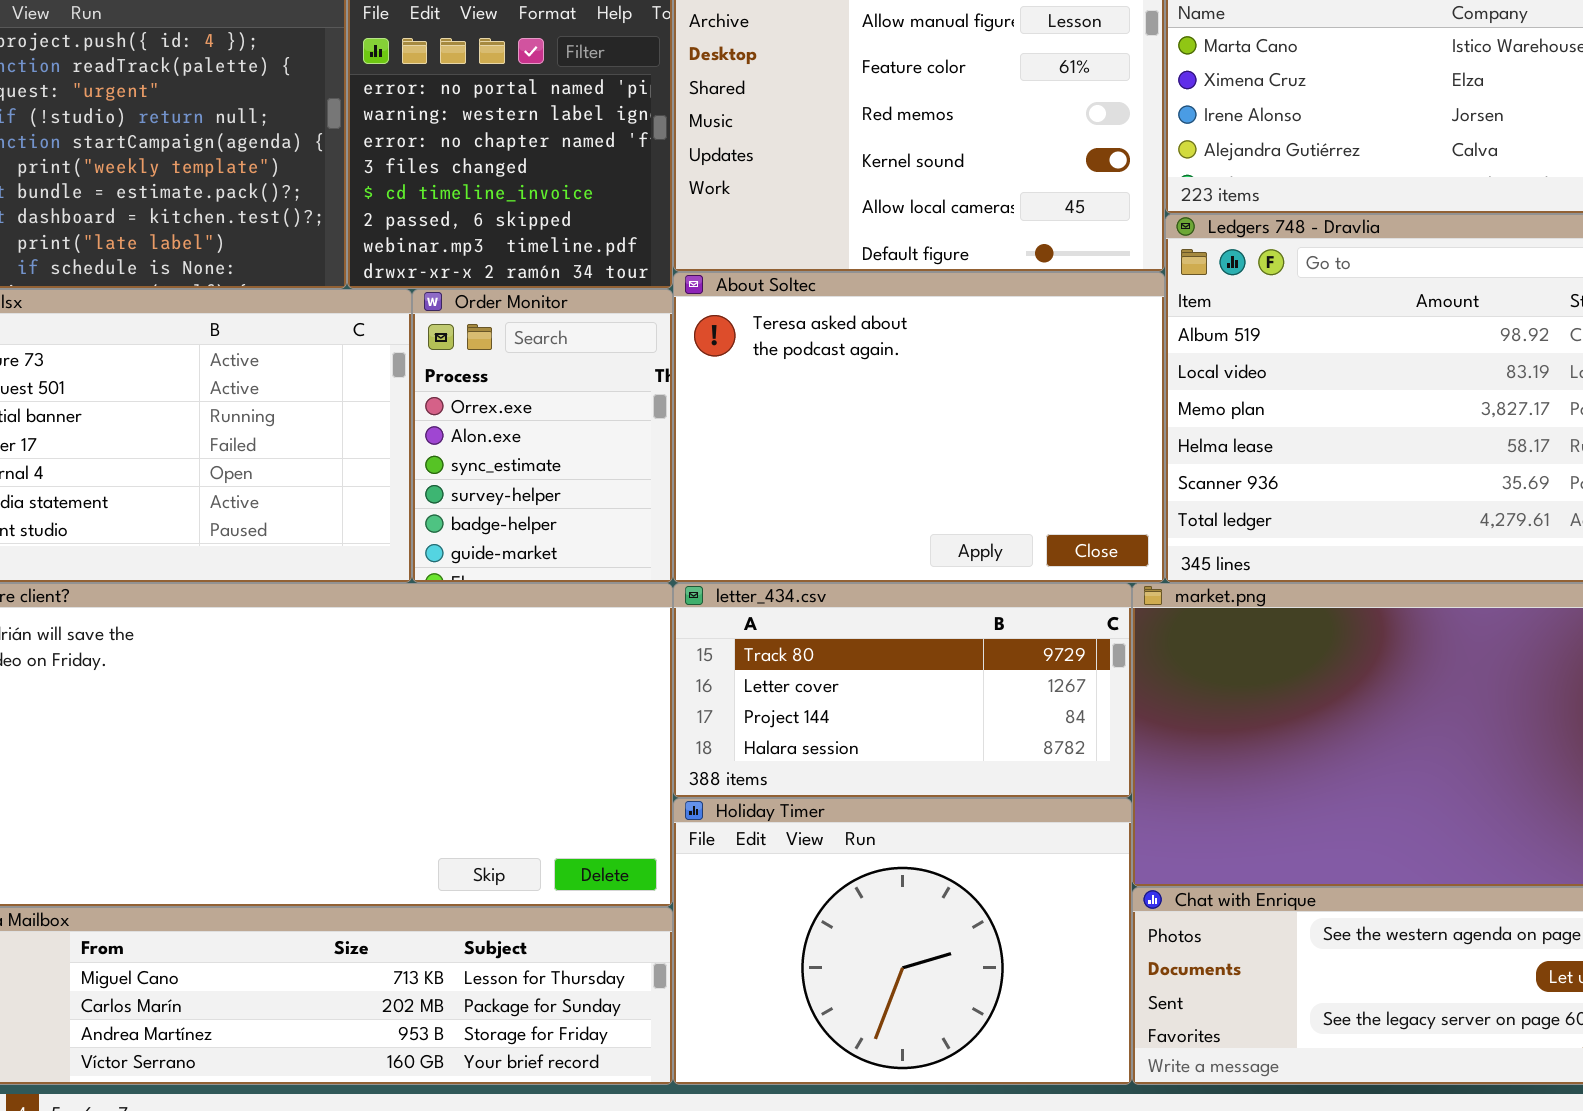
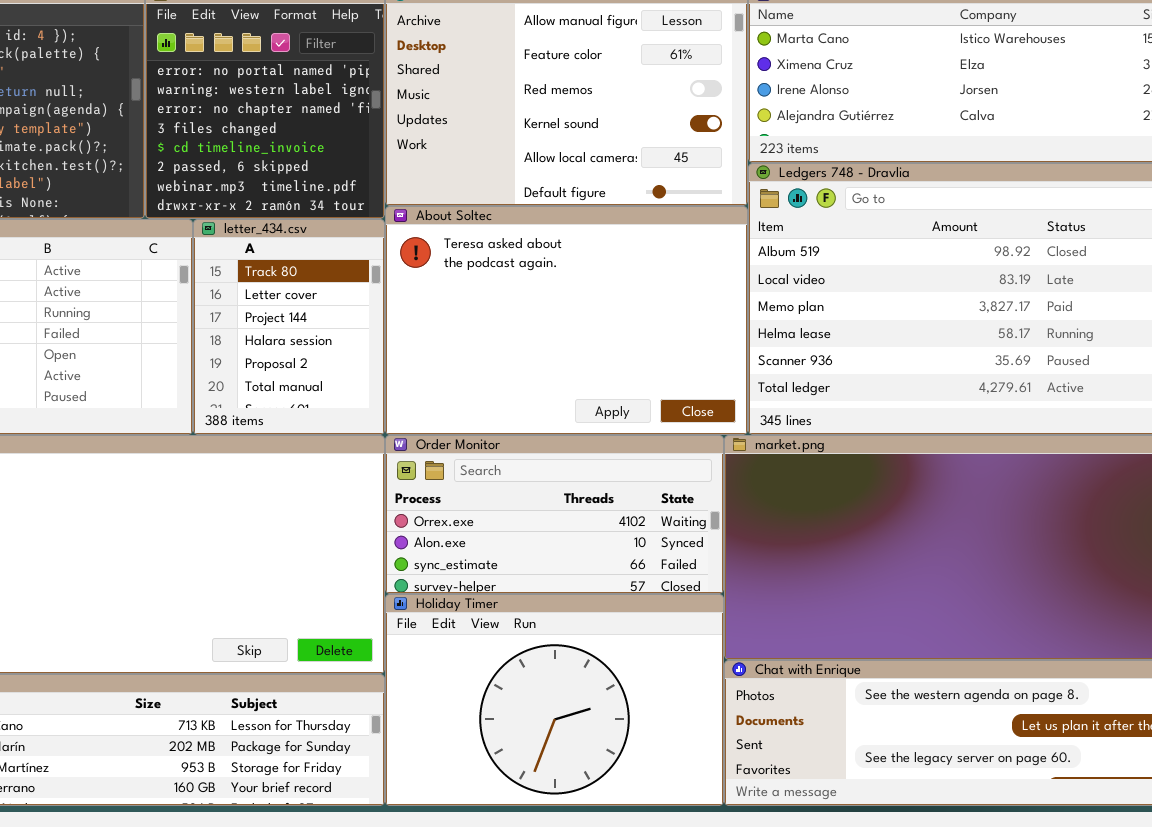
Order Monitor: [412,289,673,583] -> [385,435,724,594], moved, resized
letter_434.csv: [673,583,1132,798] -> [193,219,385,435], moved, resized

